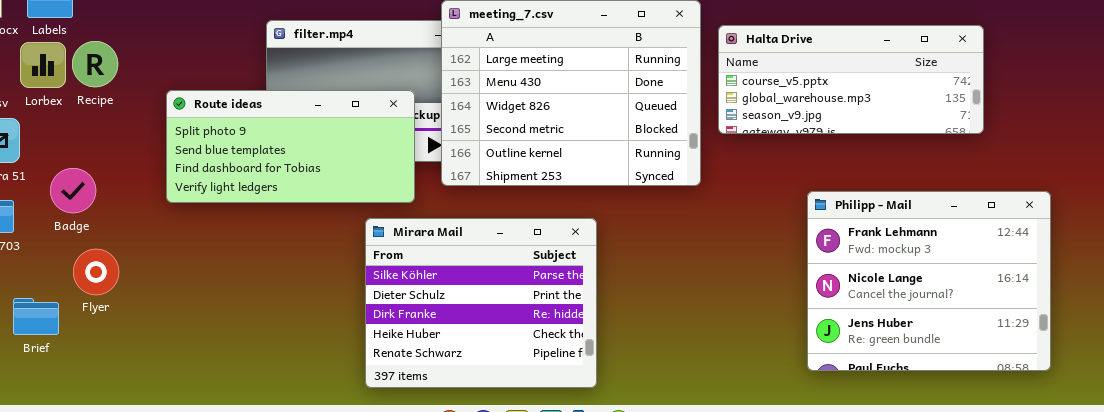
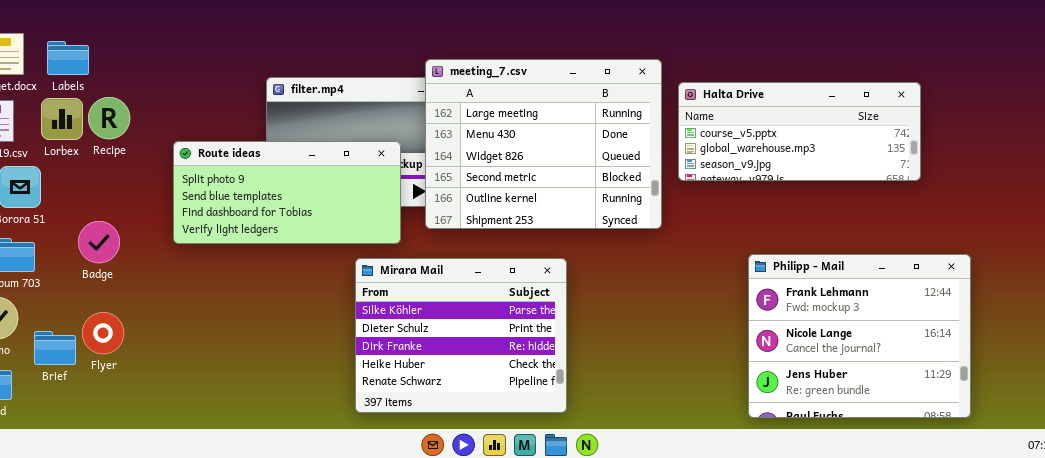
Badge: [50,168,96,213] -> [78,221,120,263], moved
Philipp - Mail: [807,191,1051,371] -> [748,254,971,418], moved
Flyer: [73,249,119,295] -> [82,312,124,354], moved

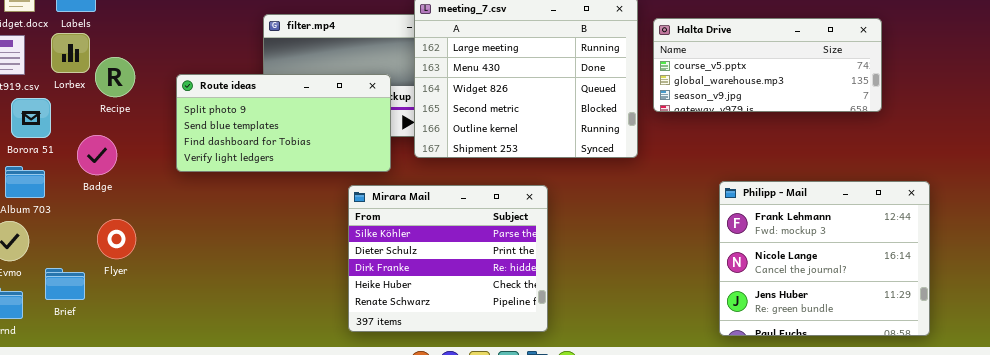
Recipe: [88,97,130,139] -> [95,57,135,97], moved
Badge: [78,221,120,263] -> [77,135,117,175], moved
Flyer: [82,312,124,354] -> [97,219,136,259], moved
Brief: [34,331,76,365] -> [45,268,85,300], moved

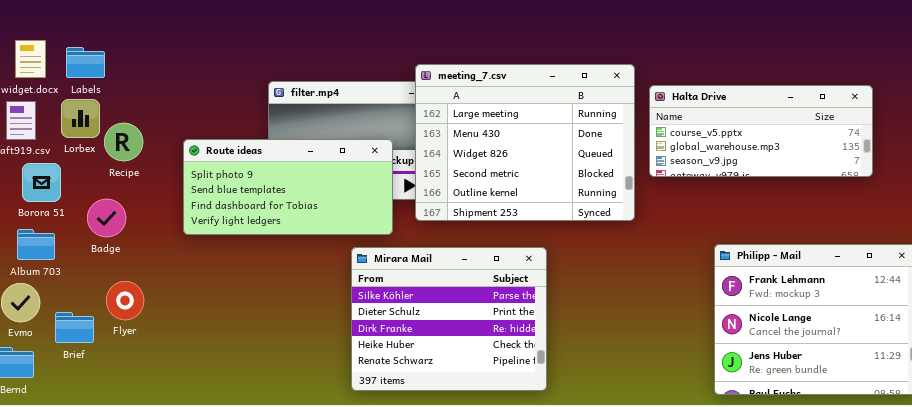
Brief: [45,268,85,300] -> [55,312,94,343], moved

